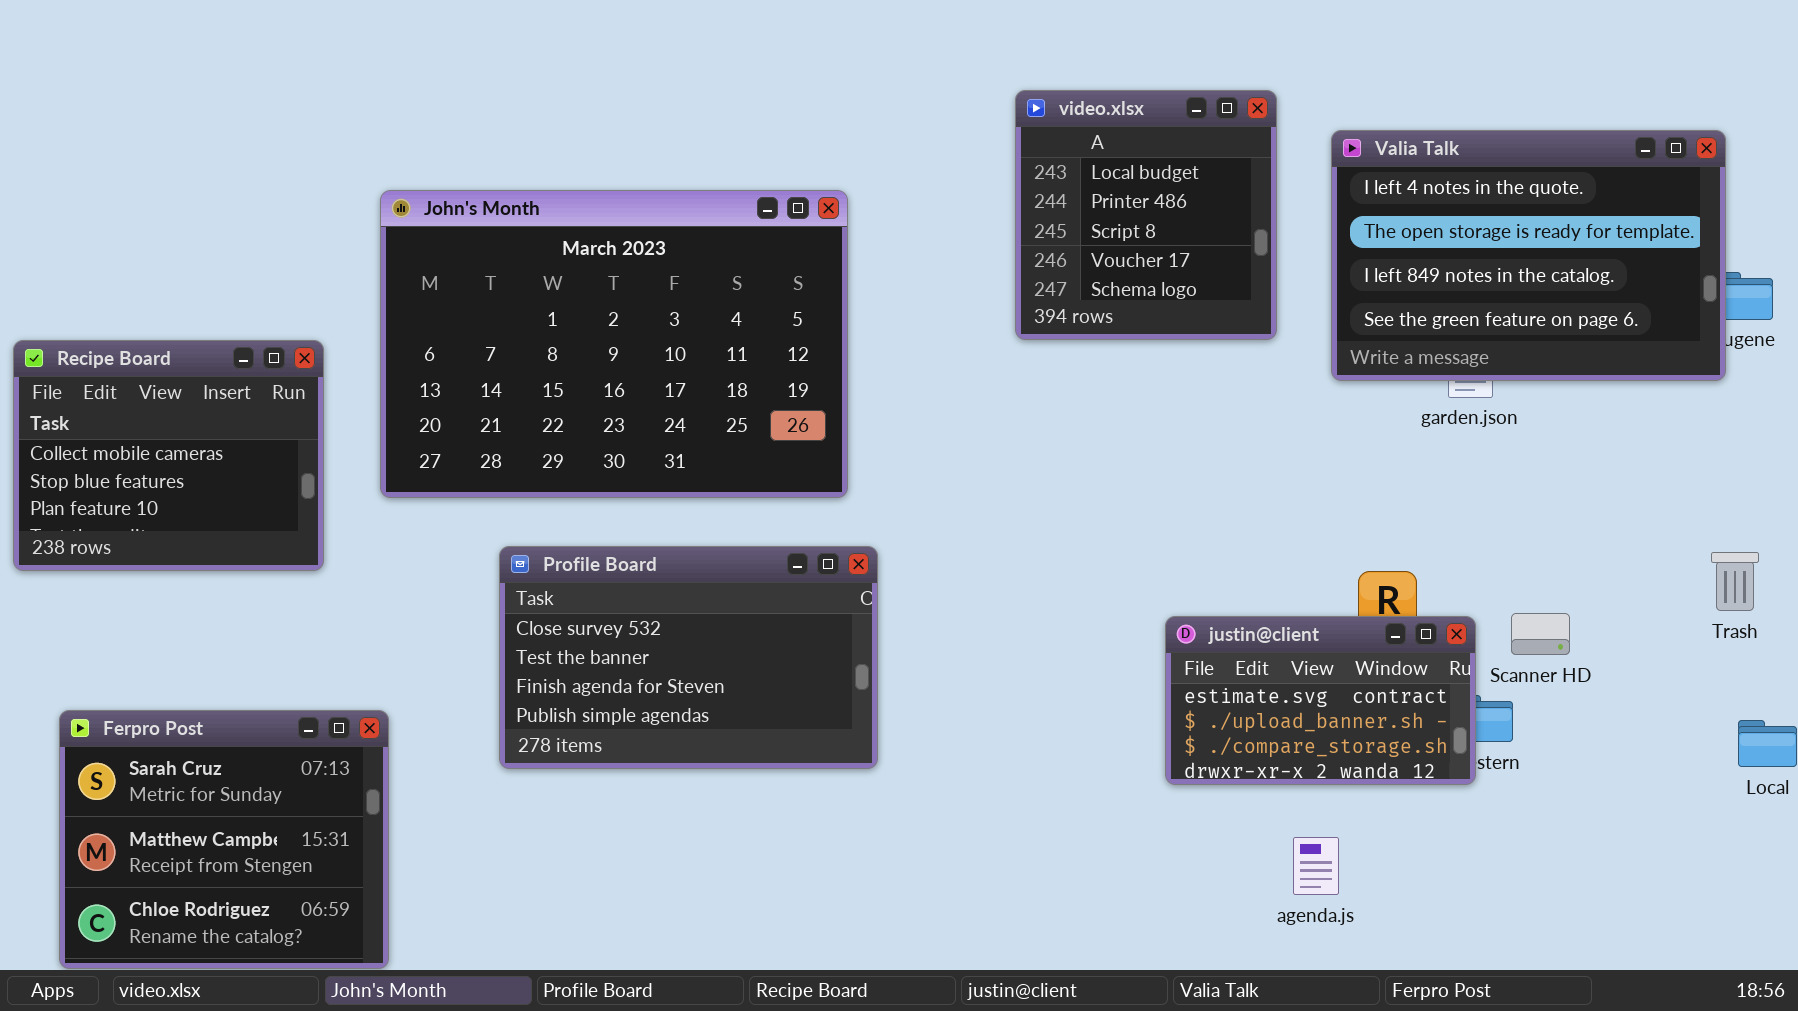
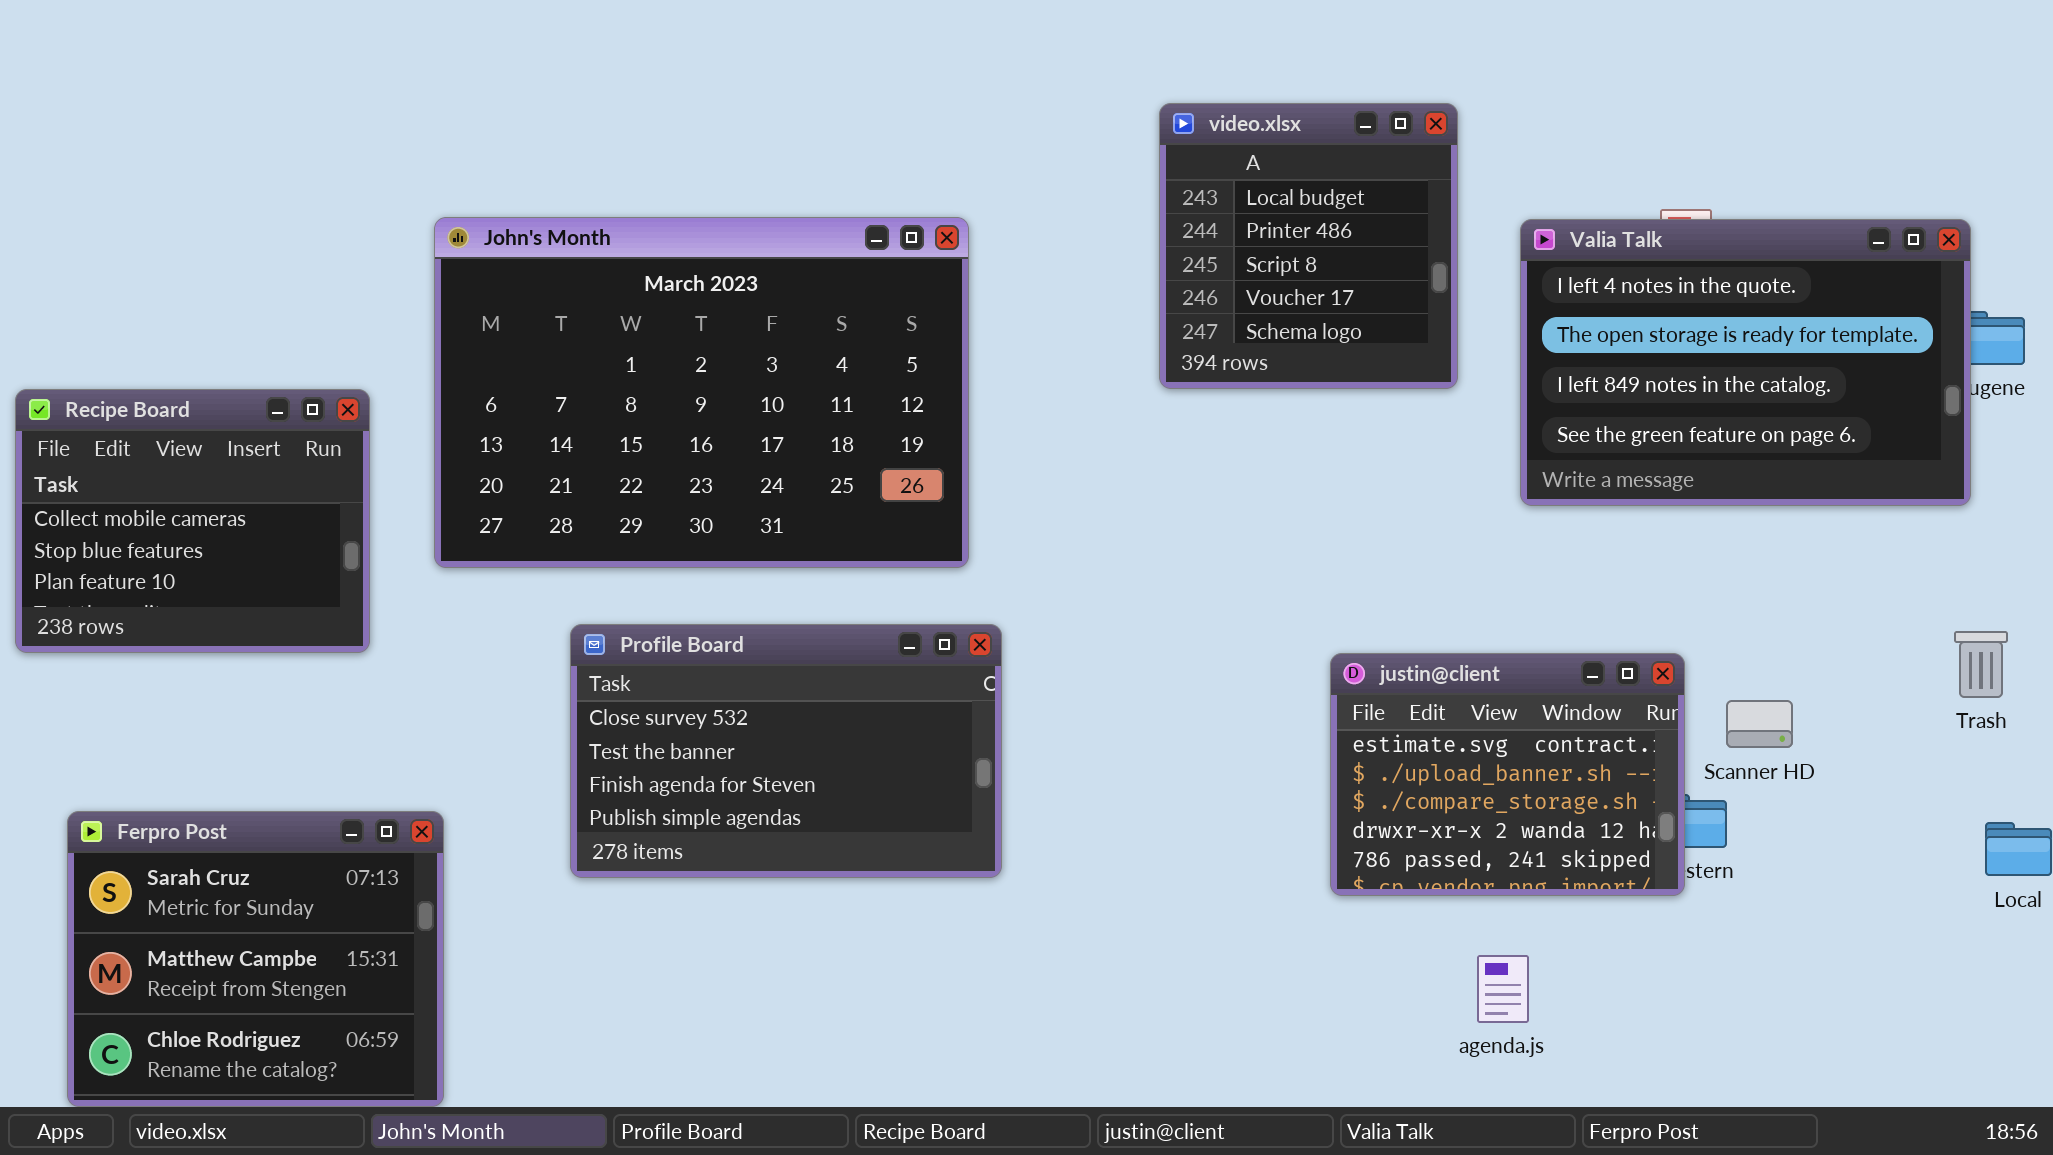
Valia Talk: [1331,130,1726,381] -> [1520,219,1971,506], moved
justin@client: [1165,616,1476,785] -> [1330,653,1685,896], resized

